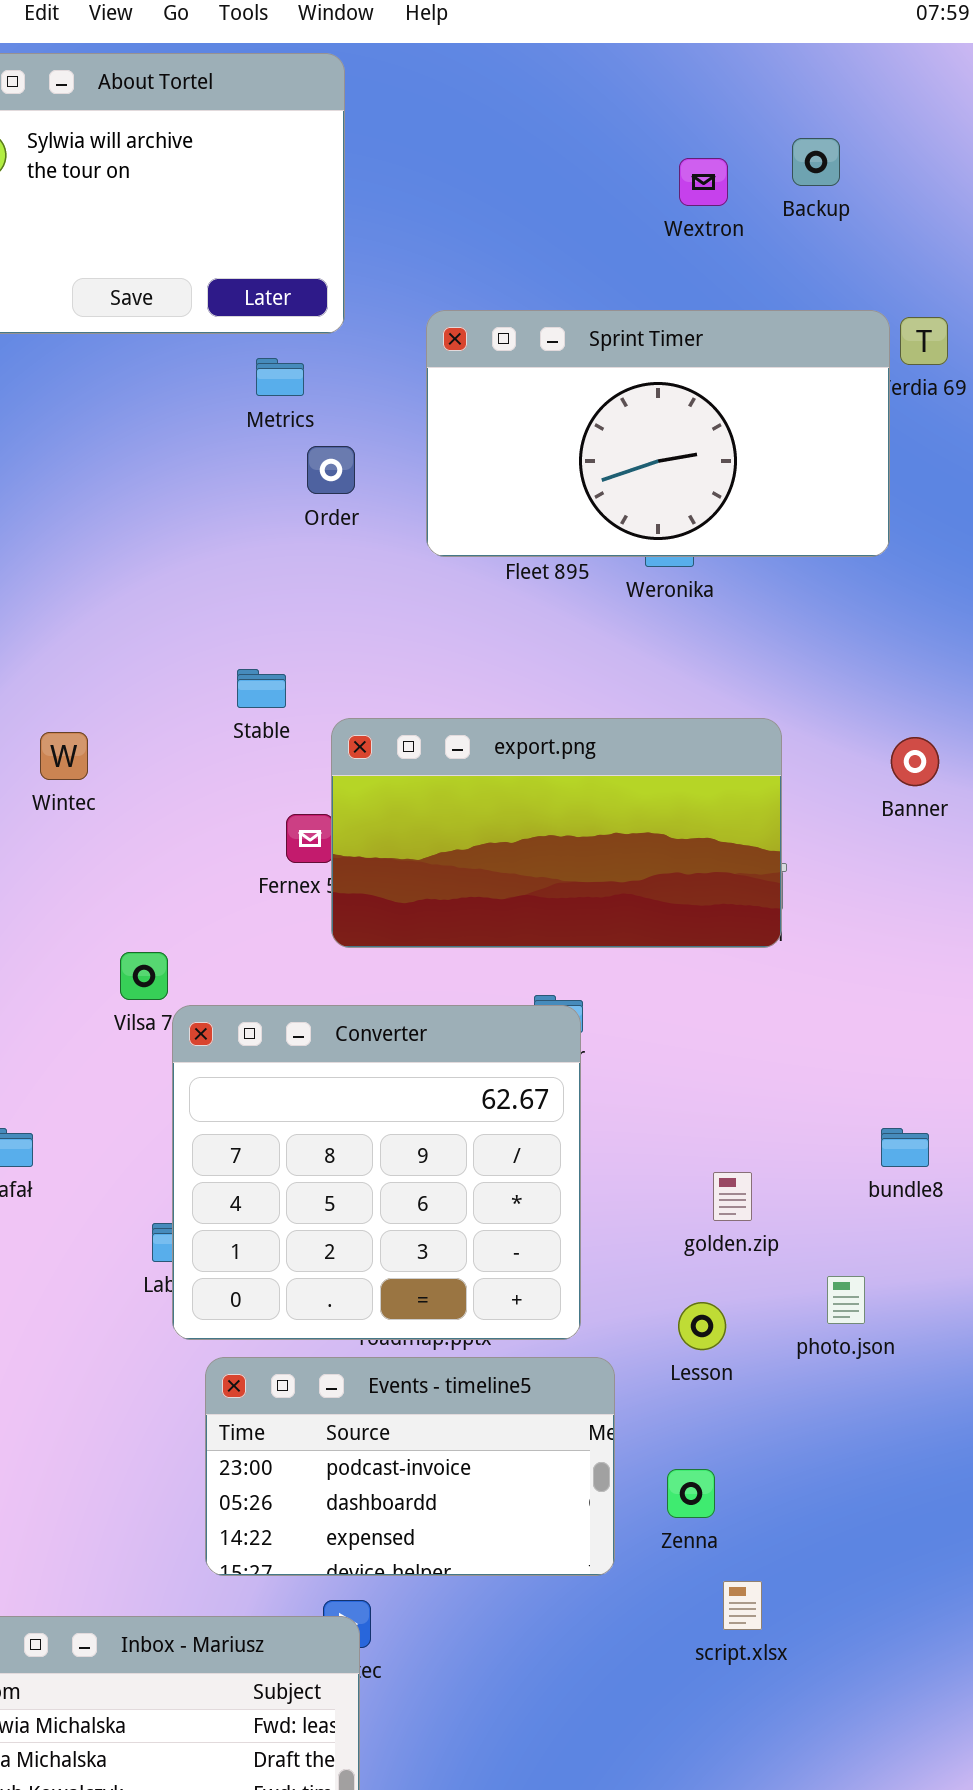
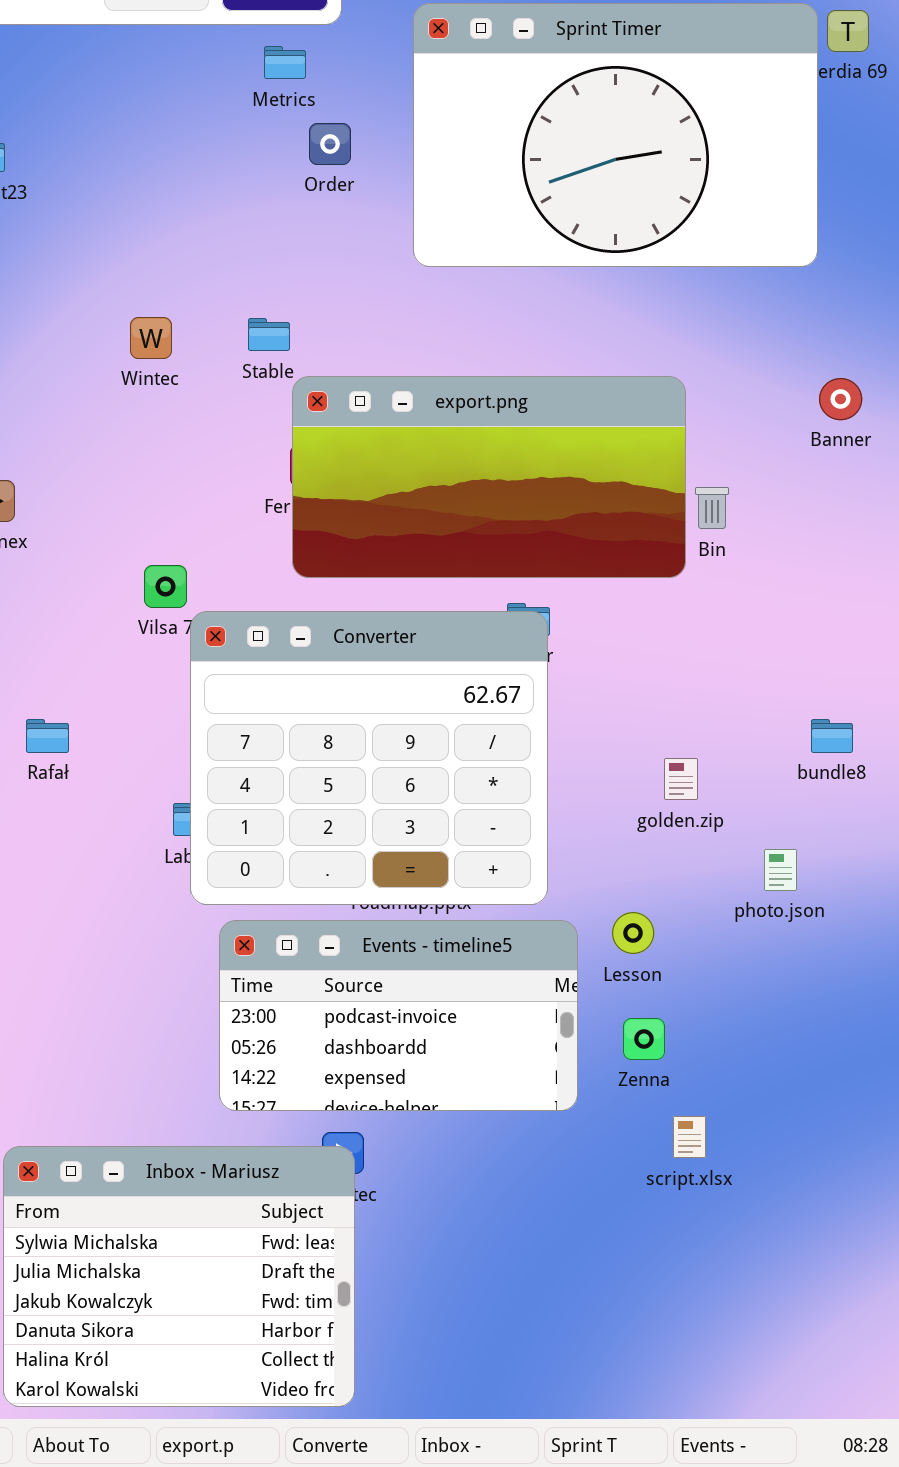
Sprint Timer: [426,310,890,557] -> [413,3,818,267], resized
export.png: [331,718,782,948] -> [292,376,686,578], moved
Wintec: [40,732,88,780] -> [130,317,172,359], moved
Lesson: [678,1302,726,1350] -> [612,912,654,954], moved

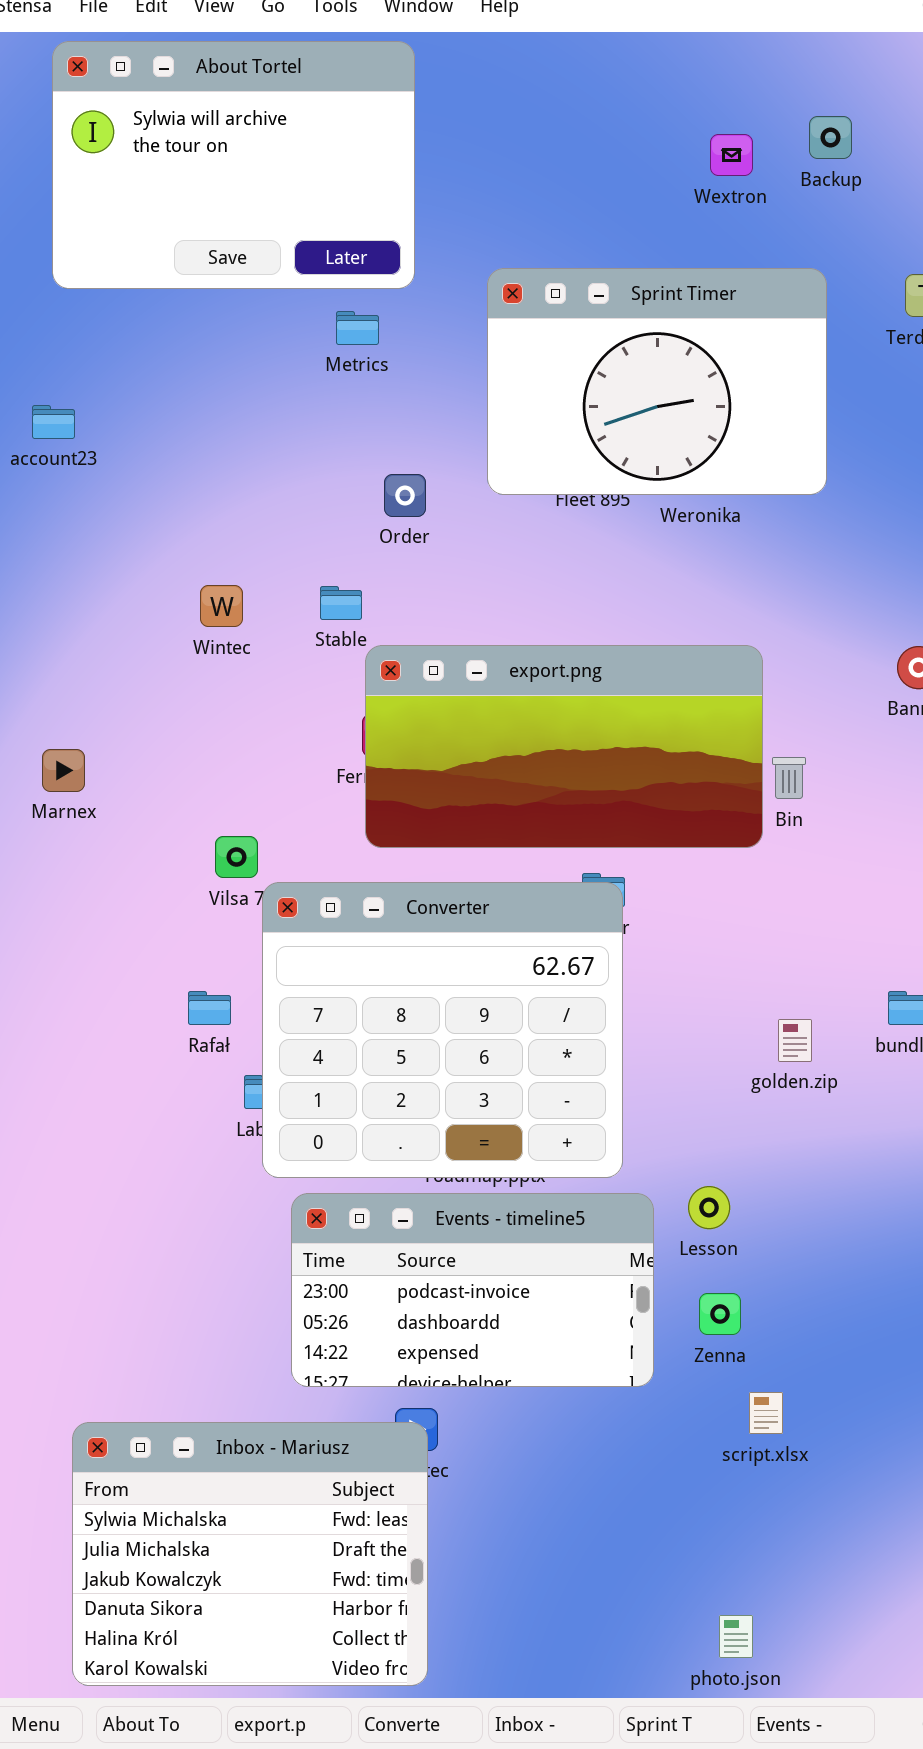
Sprint Timer: [413,3,818,267] -> [487,268,827,495], resized
Order: [309,123,351,165] -> [384,474,426,517], moved
Rafał: [26,719,69,753] -> [188,991,231,1025], moved
golden.zip: [664,758,698,800] -> [778,1019,812,1062], moved
photo.json: [764,849,797,891] -> [719,1615,753,1658], moved

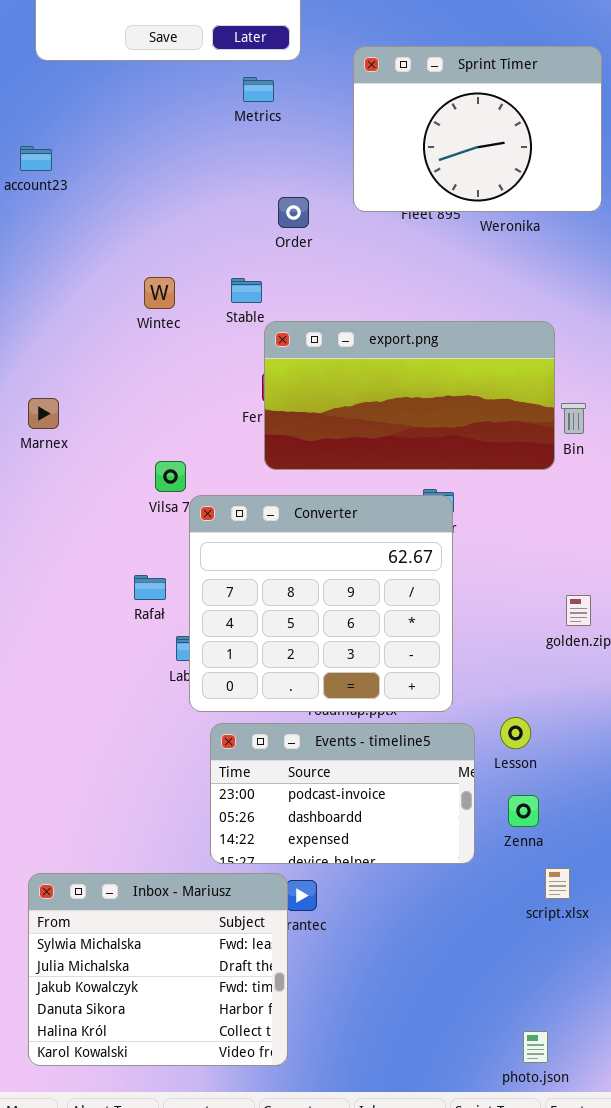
Inbox - Mariusz: [72,1422,428,1686] -> [28,873,288,1066], moved

